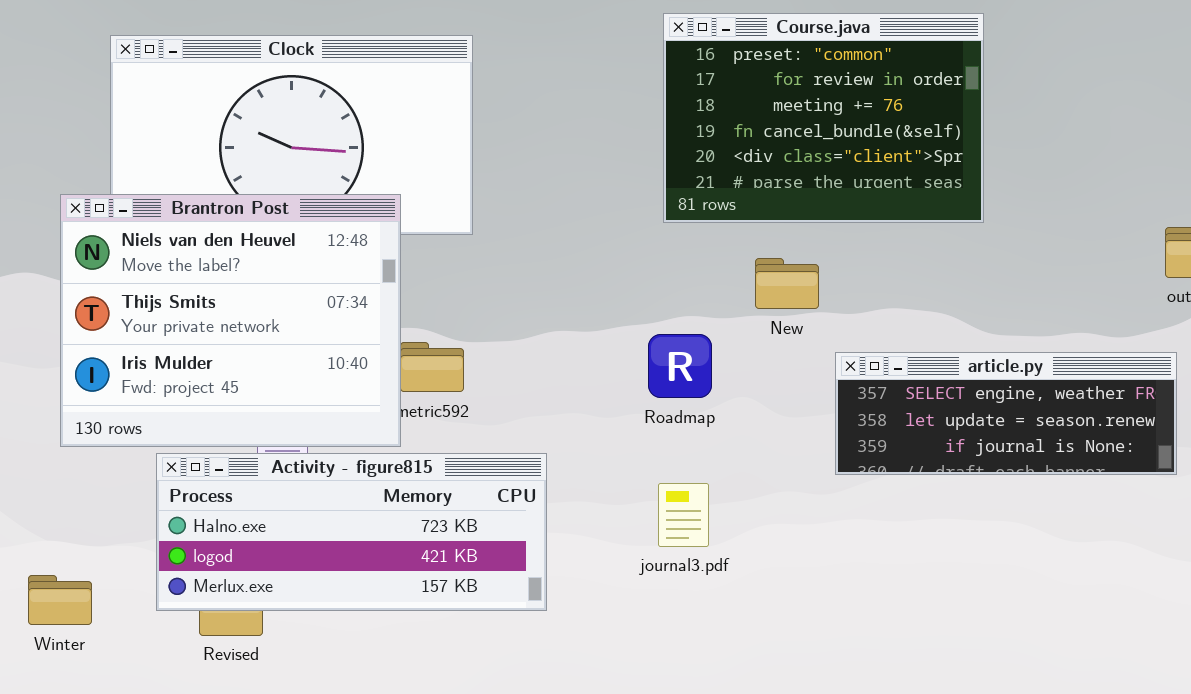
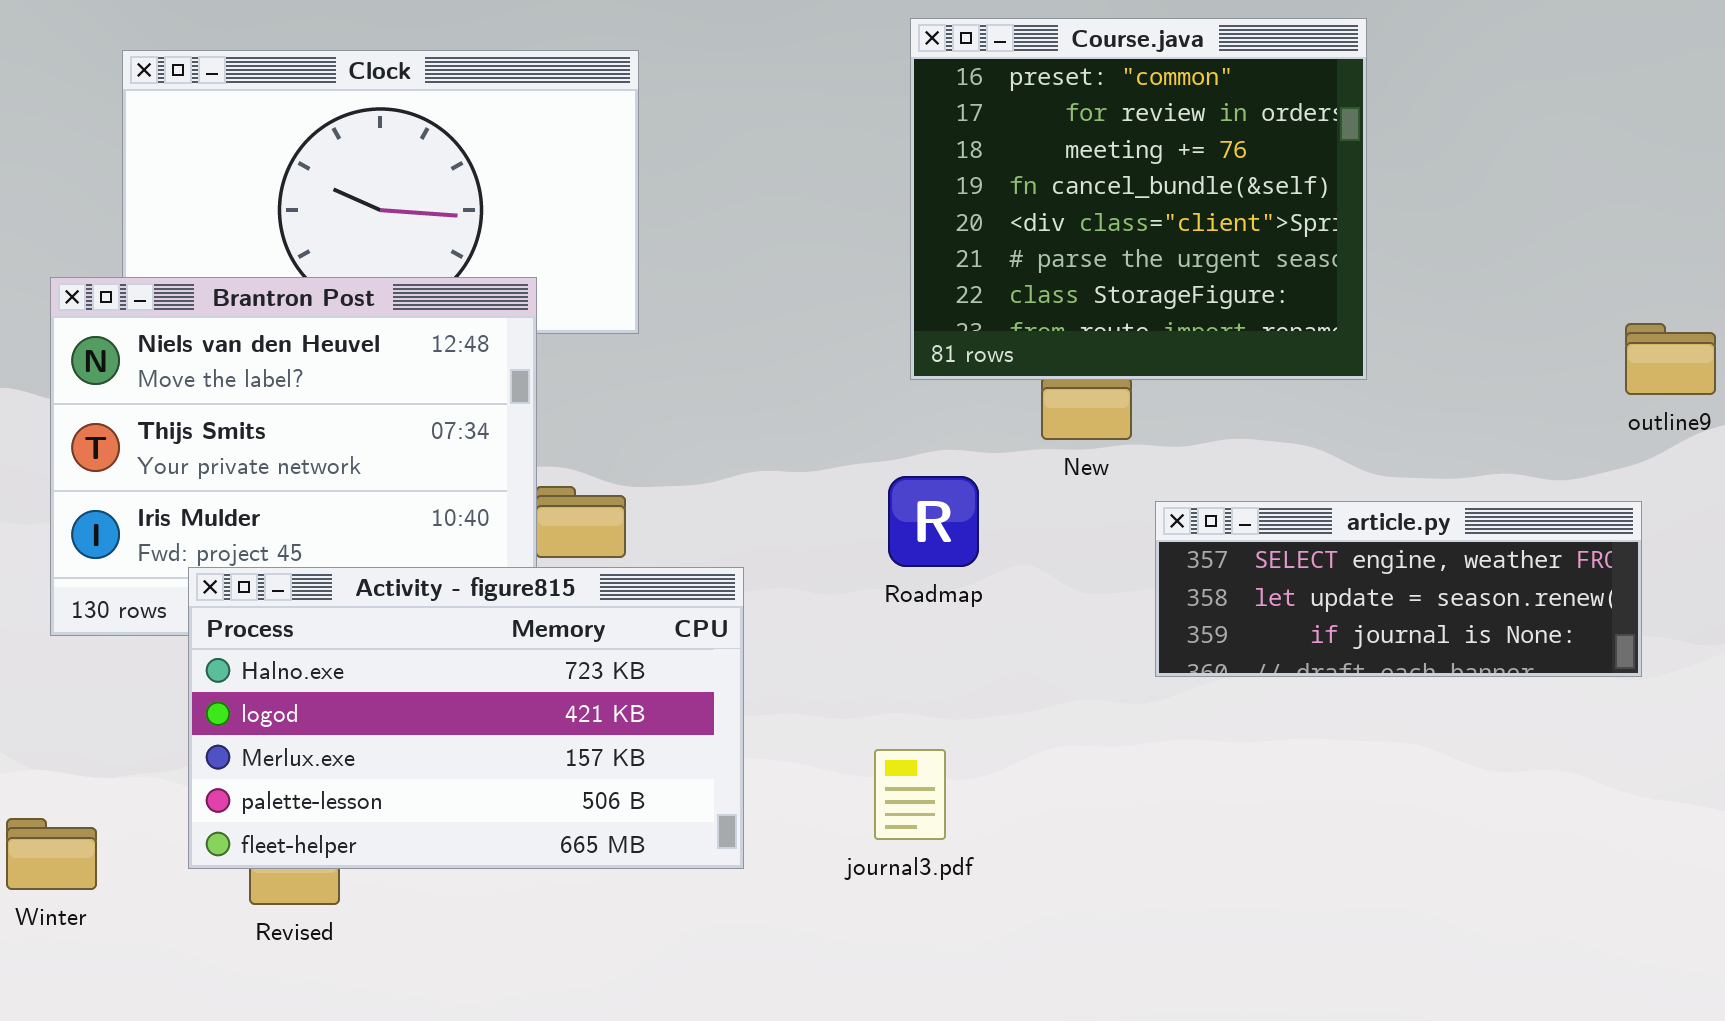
Course.java: [663,13,984,223] -> [910,18,1367,380], resized
Activity - figure815: [156,453,547,611] -> [188,567,744,869], resized
journal3.pdf: [658,483,709,547] -> [874,749,946,840], moved

